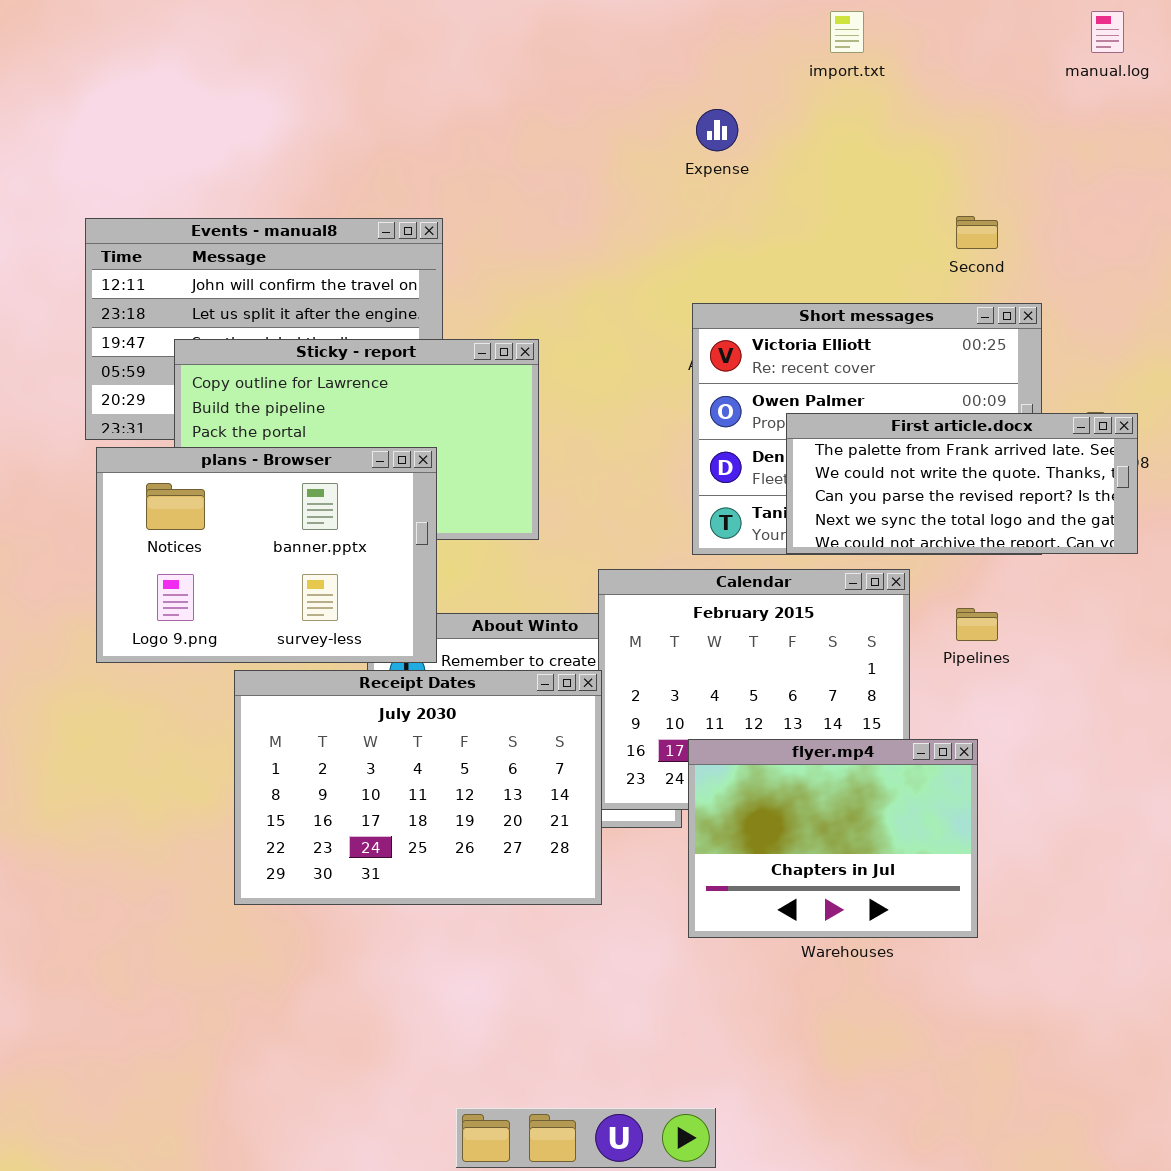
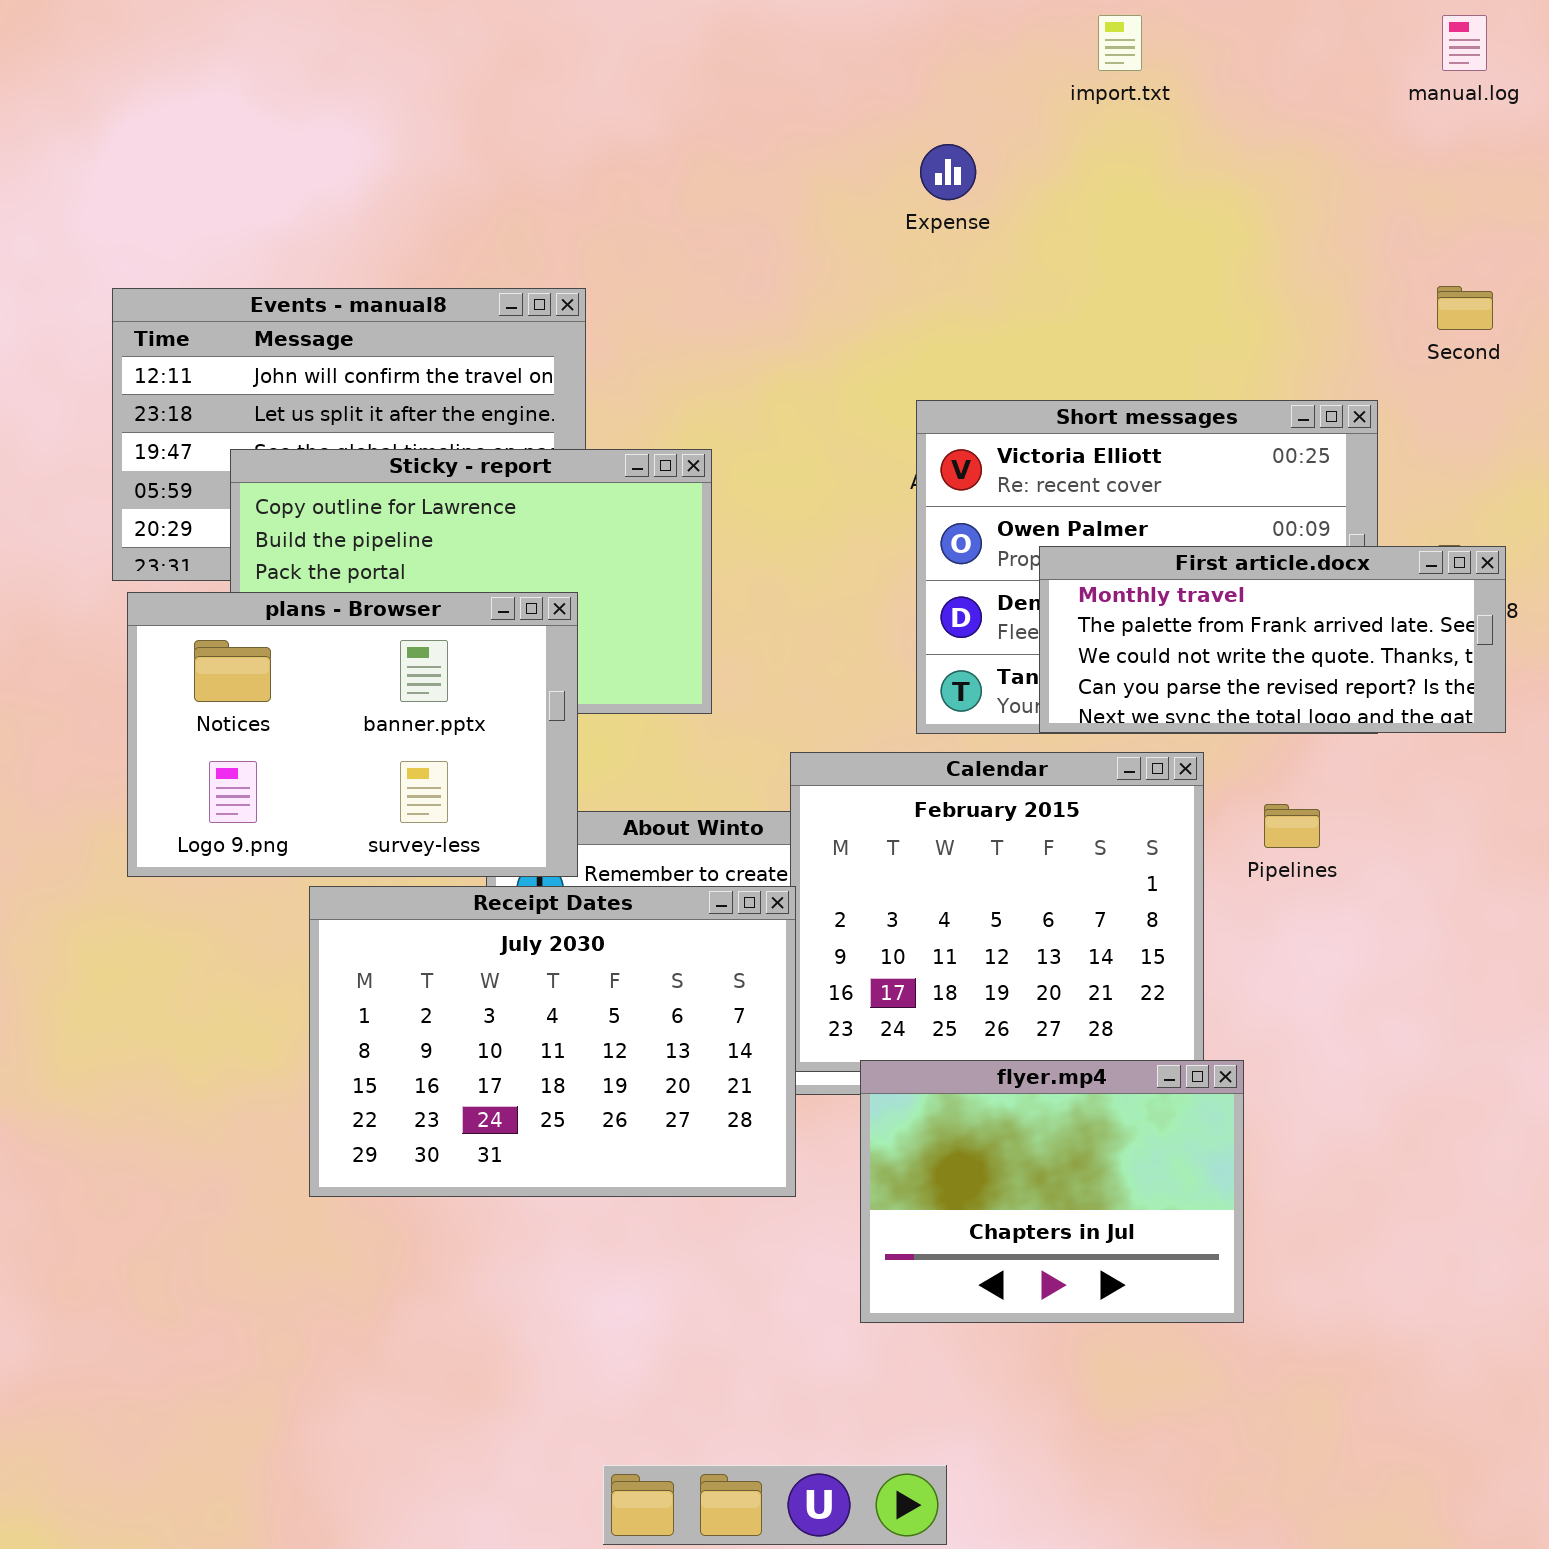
Second: [956,216,998,249] -> [1437,286,1493,330], moved
First article.docx: [786,413,1138,554] -> [1039,546,1506,733], scrolled up 1 row
flyer.mp4: [688,739,978,938] -> [860,1060,1244,1323], moved

